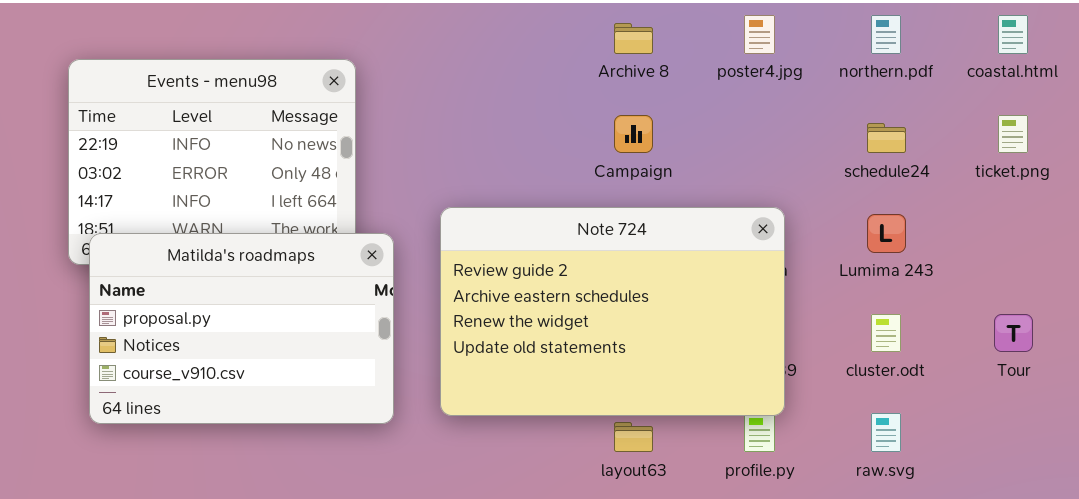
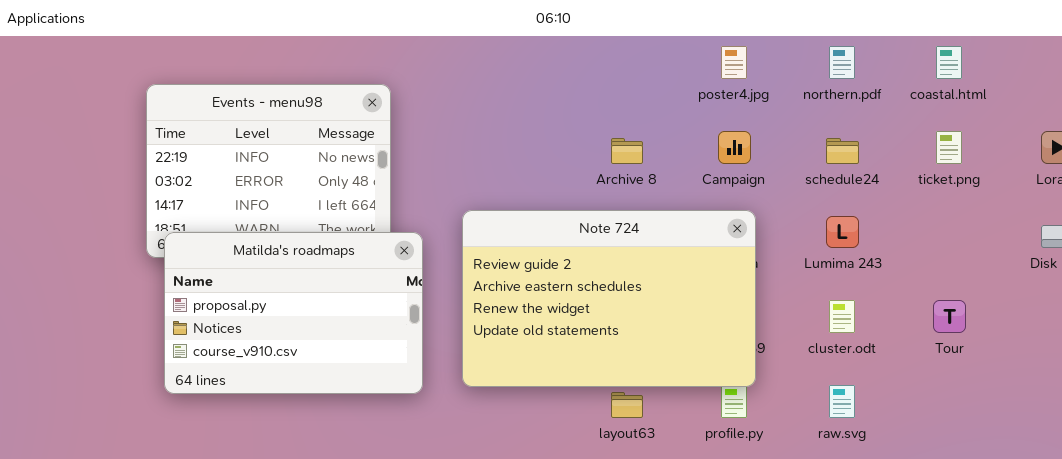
Archive 8: [614,23,653,54] -> [611,138,643,164], moved
Campaign: [614,115,653,153] -> [718,131,751,164], moved

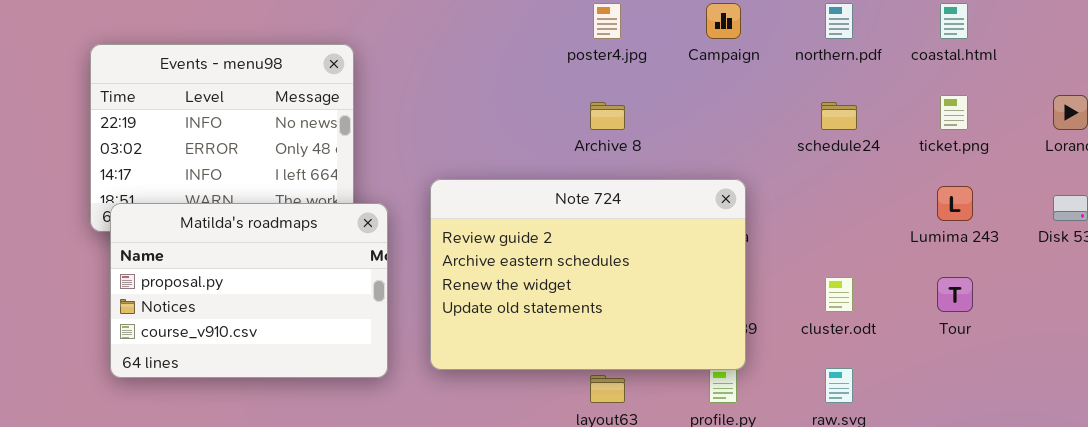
poster4.jpg: [721,46,747,79] -> [593,3,621,39], moved
Campaign: [718,131,751,164] -> [706,3,741,39], moved
Lumima 243: [826,216,859,248] -> [937,186,973,221], moved

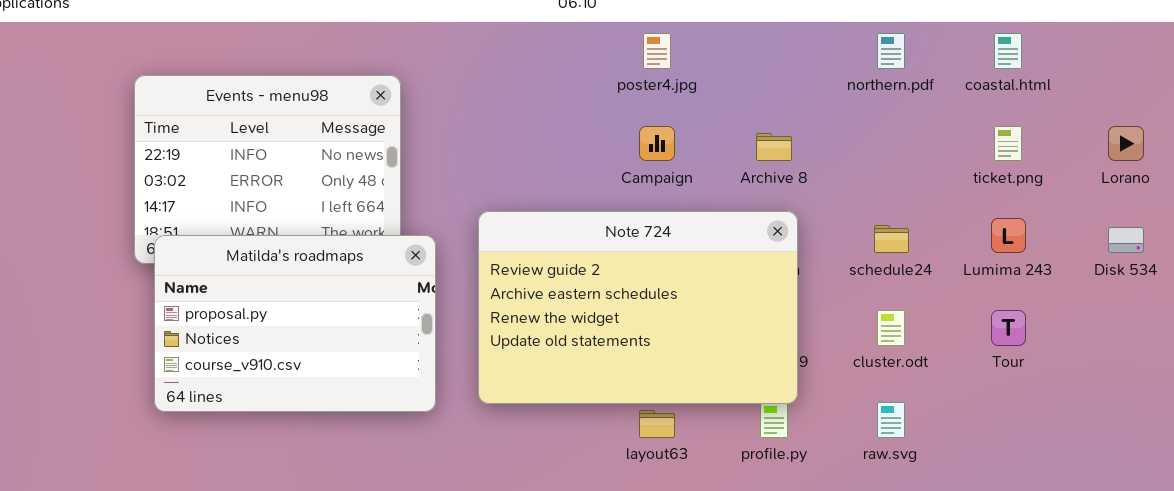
Campaign: [706,3,741,39] -> [639,126,675,161], moved
Archive 8: [590,102,625,130] -> [756,133,792,161], moved
schedule24: [821,102,857,130] -> [874,225,909,253], moved

